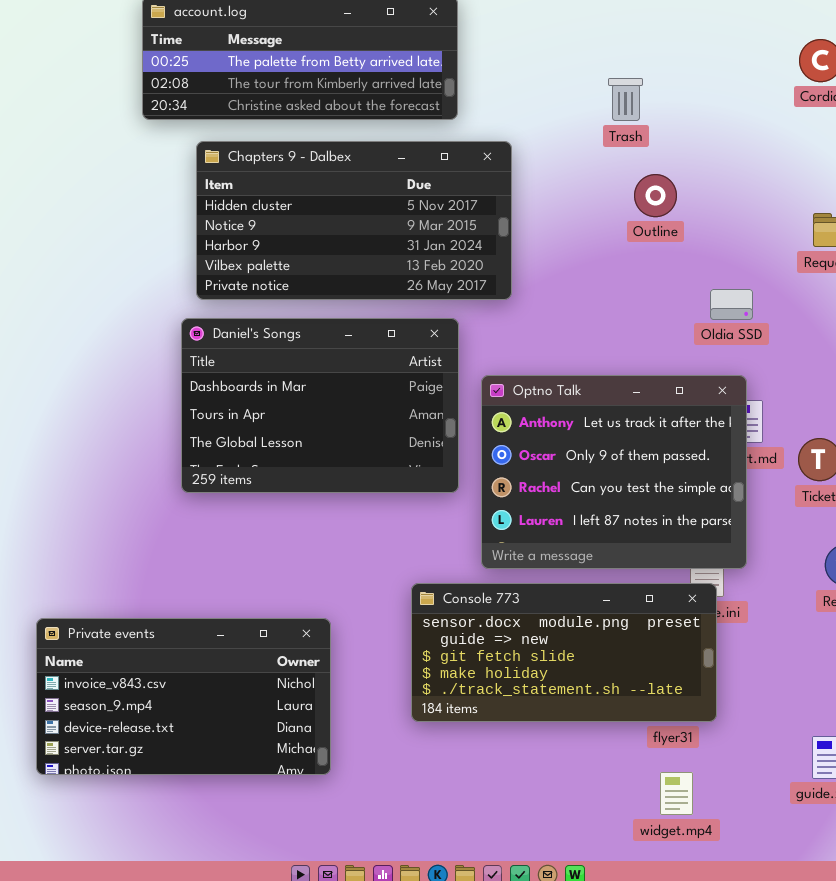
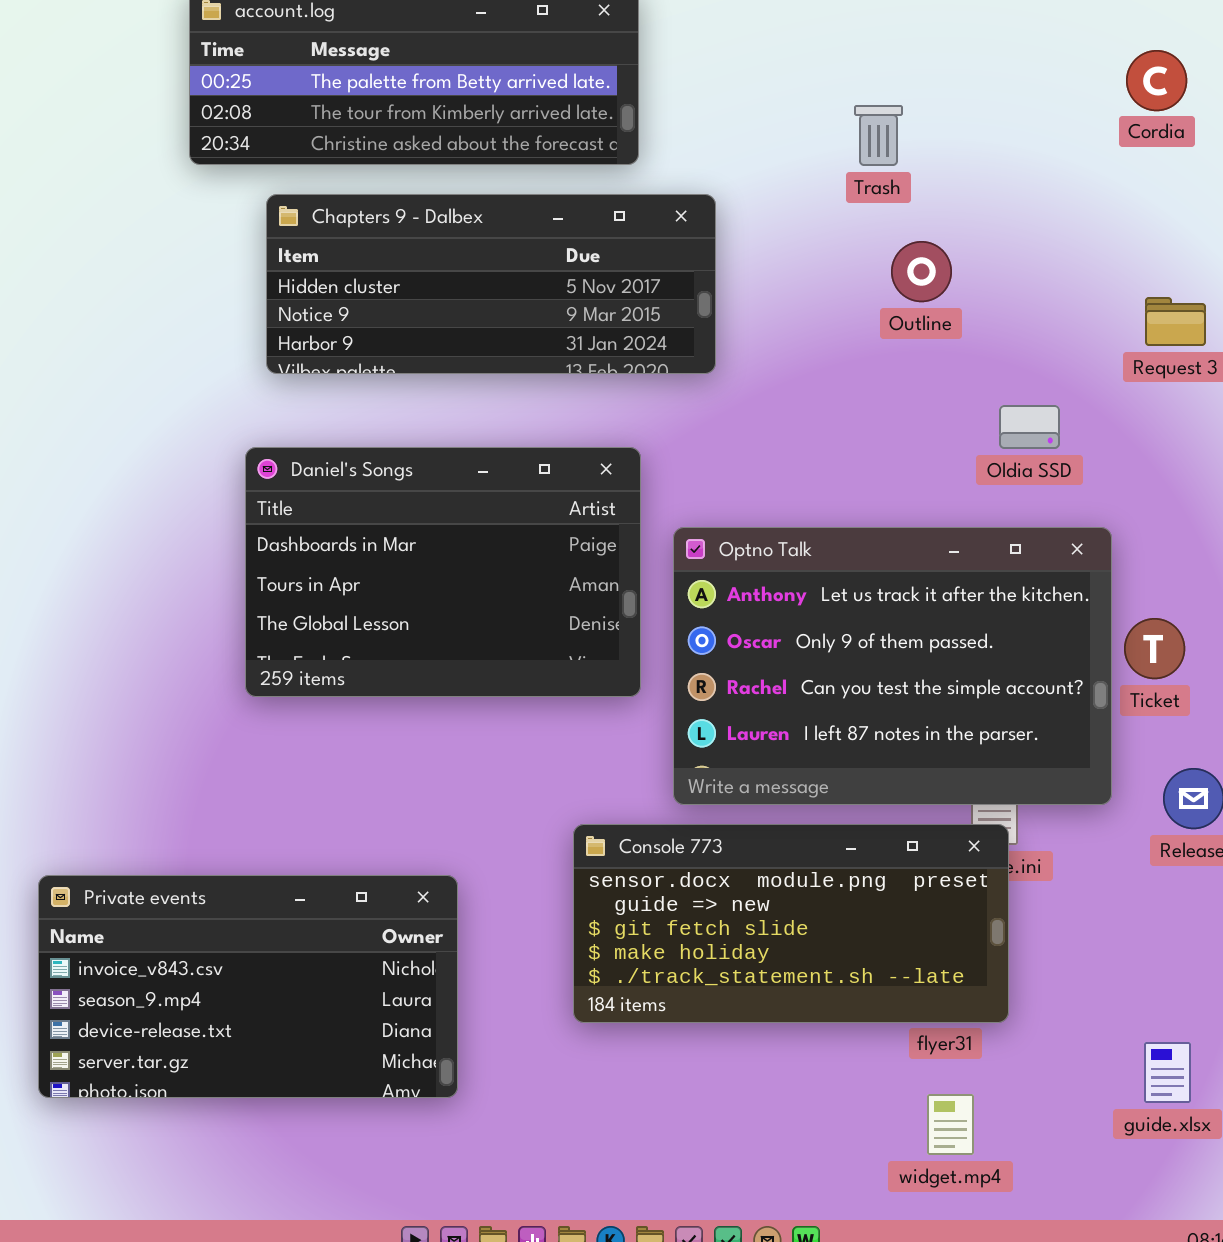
Chapters 9 - Dalbex: [196,141,512,300] -> [266,194,716,374], resized
Optno Talk: [481,375,747,569] -> [673,527,1112,805], resized

